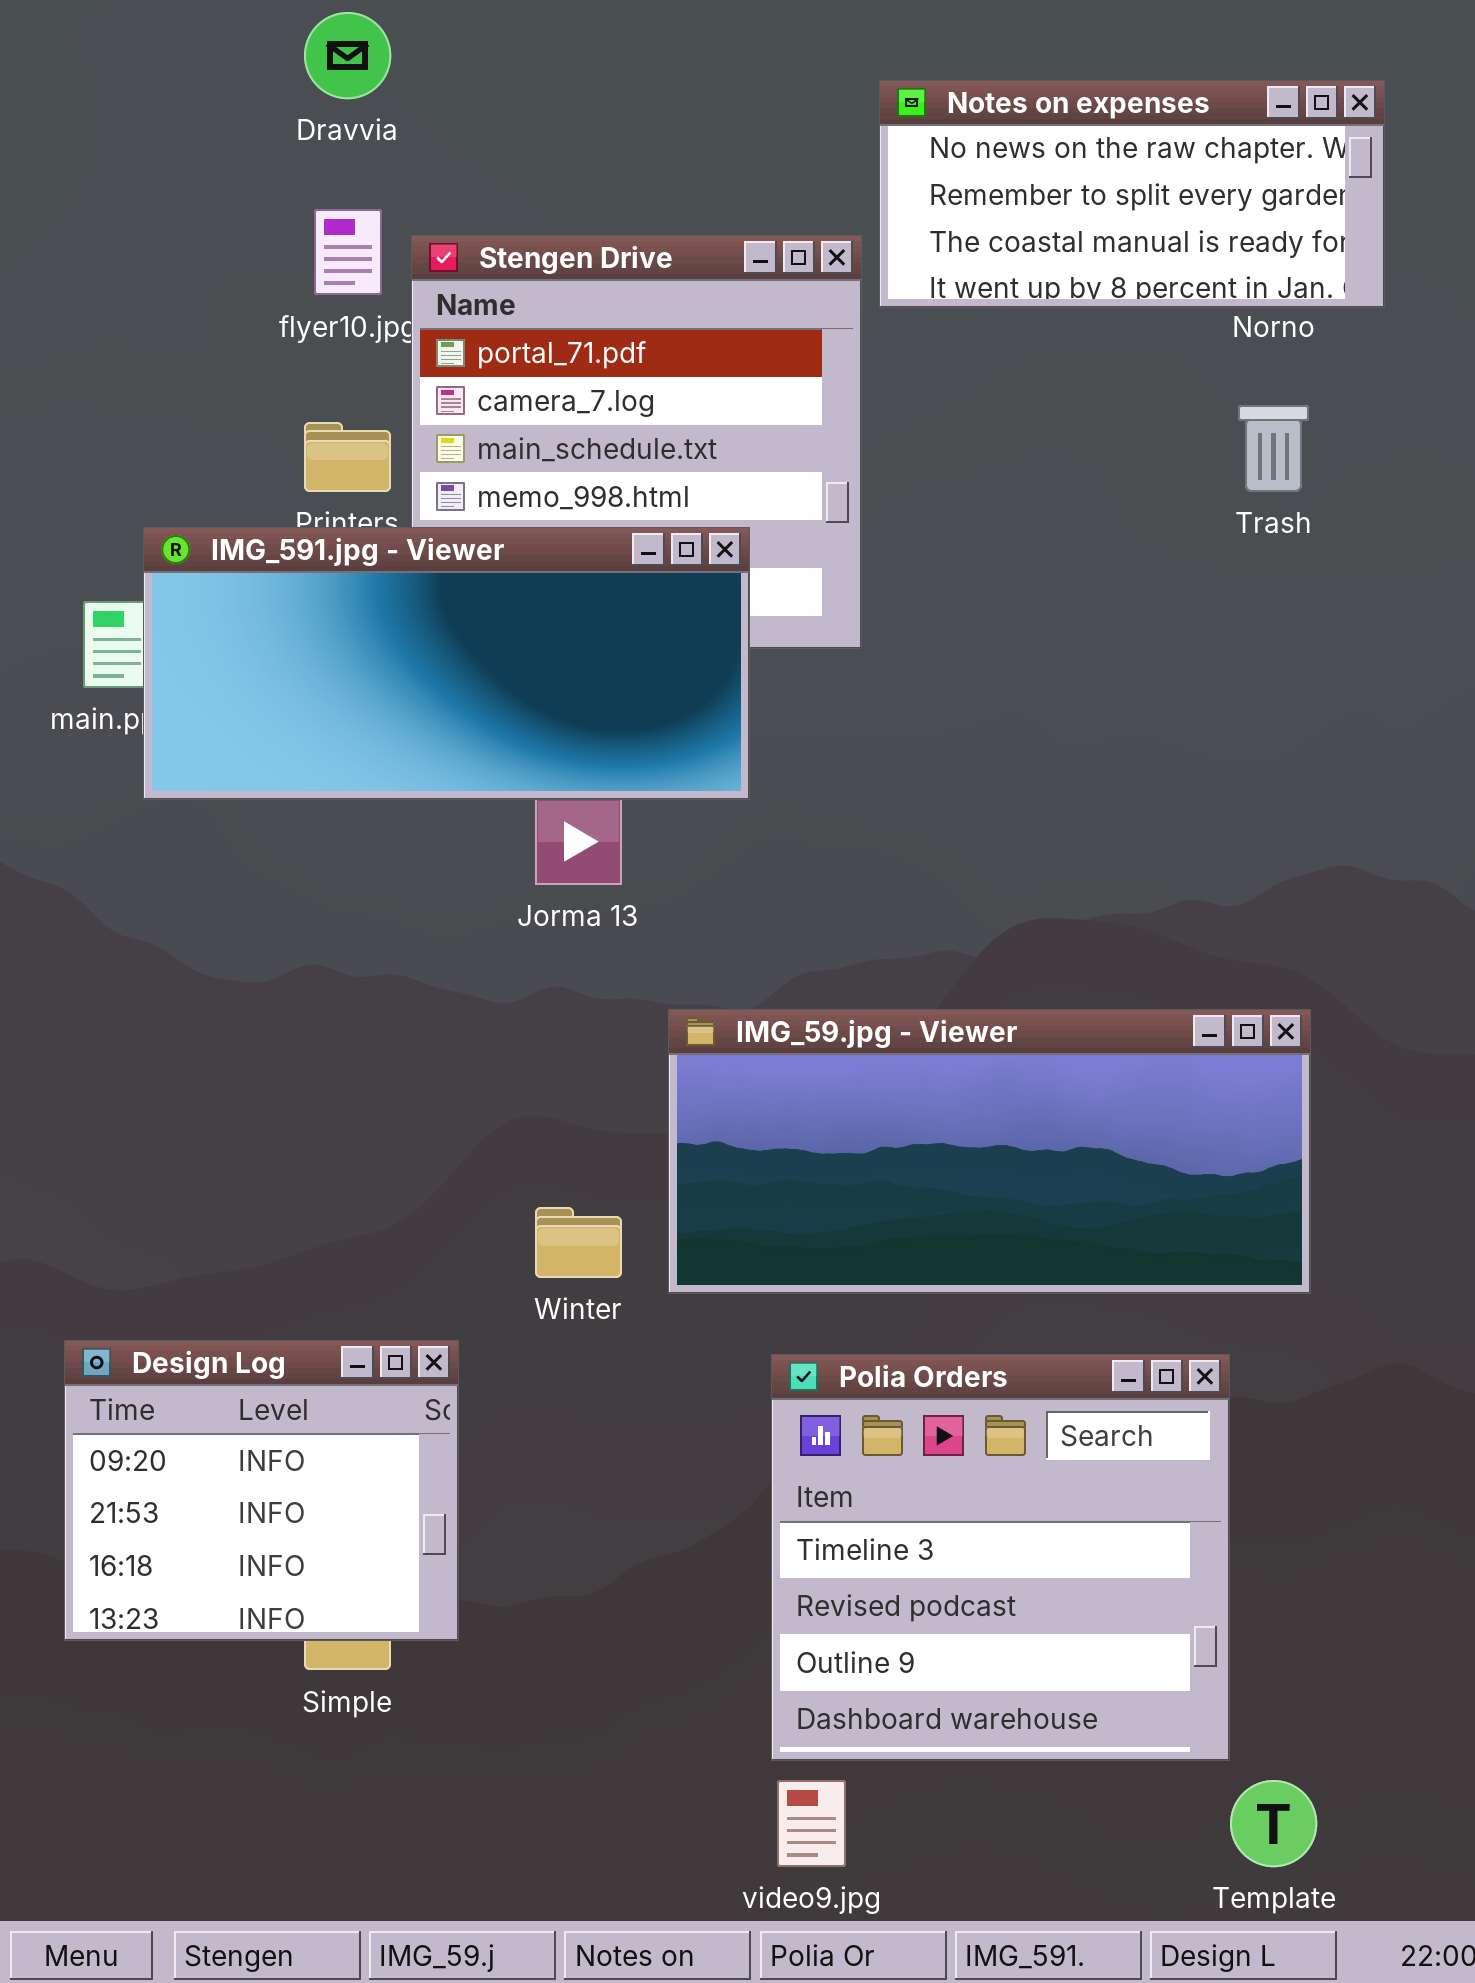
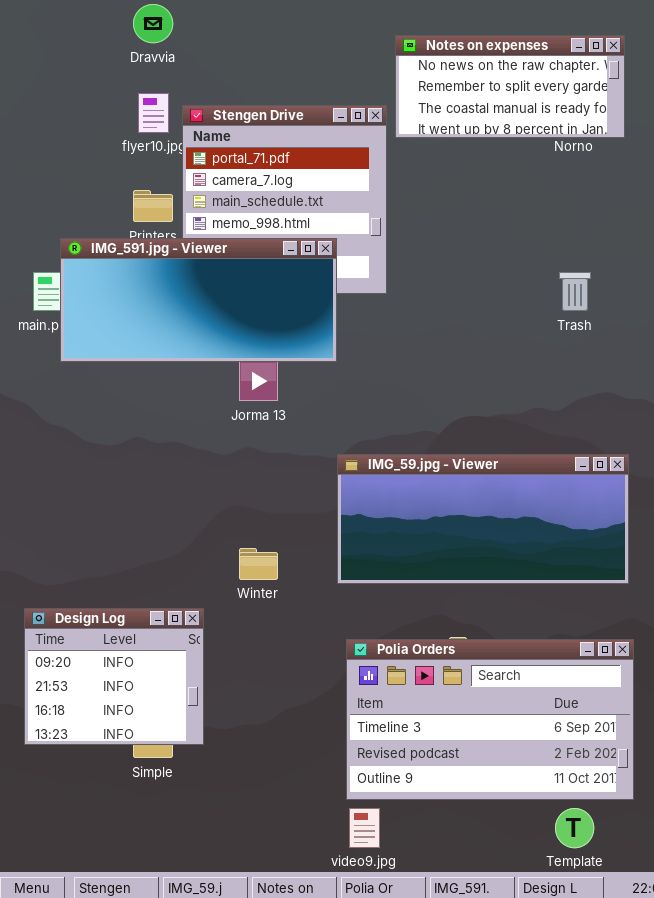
Trash: [1238,405,1309,492] -> [559,272,591,311], moved
IMG_59.jpg - Viewer: [668,1009,1311,1294] -> [337,454,629,584], moved
Polia Orders: [771,1354,1230,1761] -> [346,639,634,800], resized

